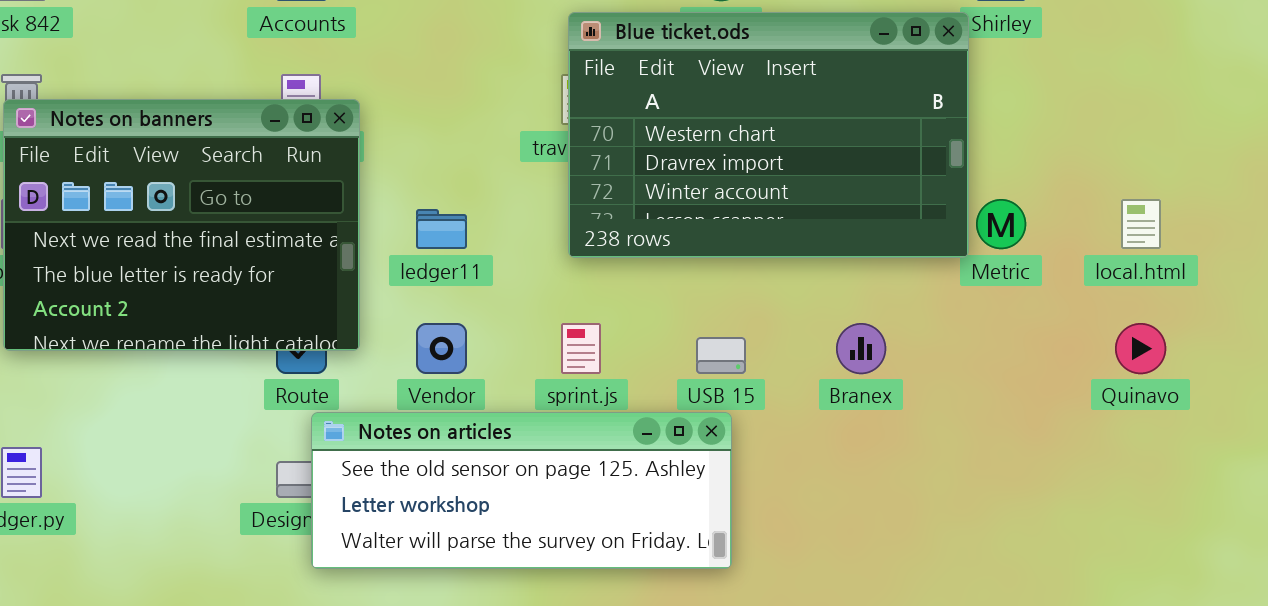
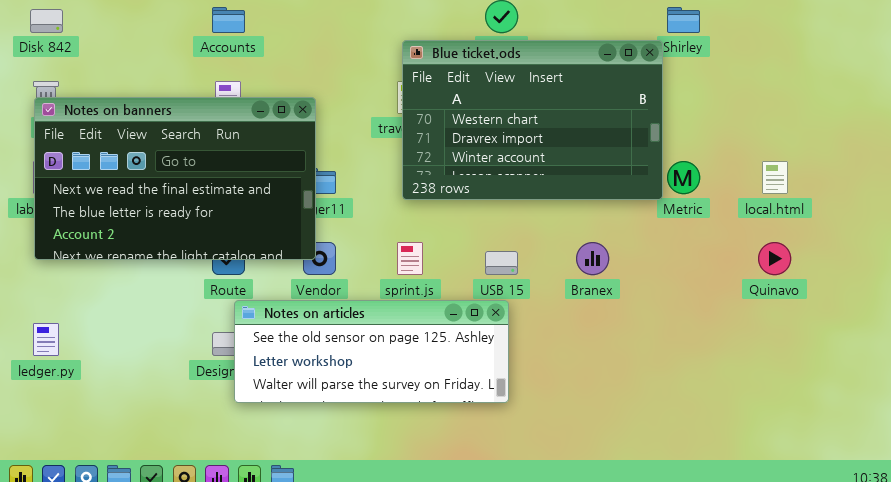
Notes on banners: [3,99,360,351] -> [34,97,316,260], resized

